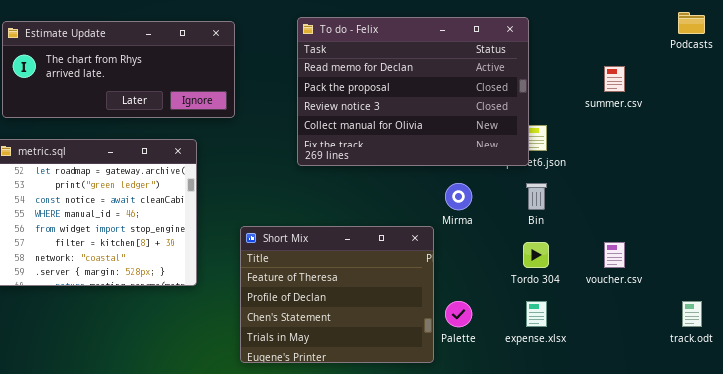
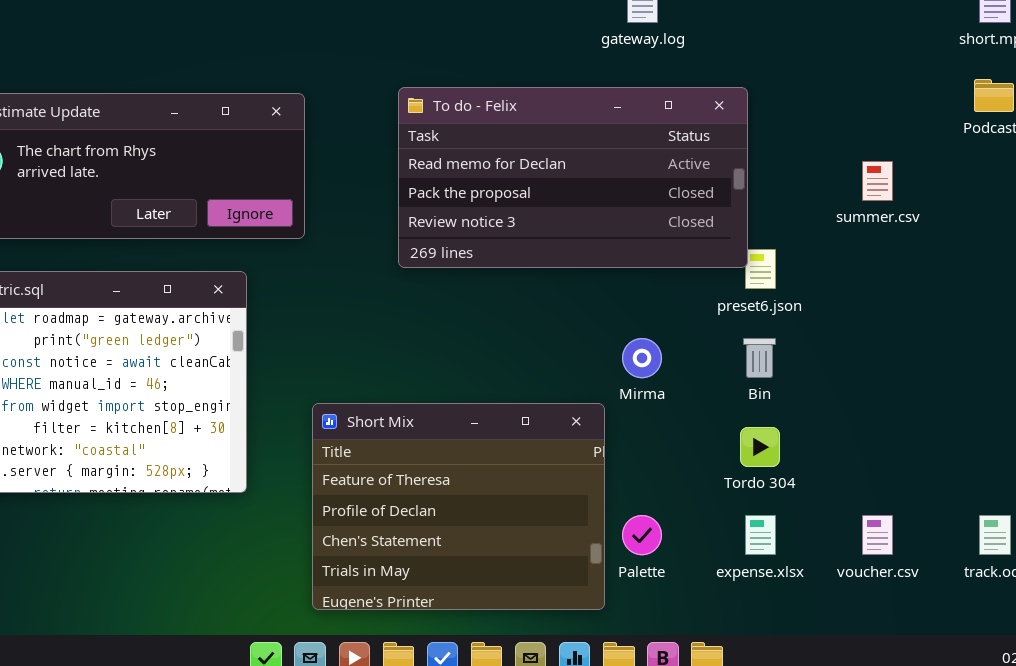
To do - Felix: [297,17,529,166] -> [398,87,748,268], resized
voucher.csv: [604,242,625,268] -> [862,515,893,555], moved

